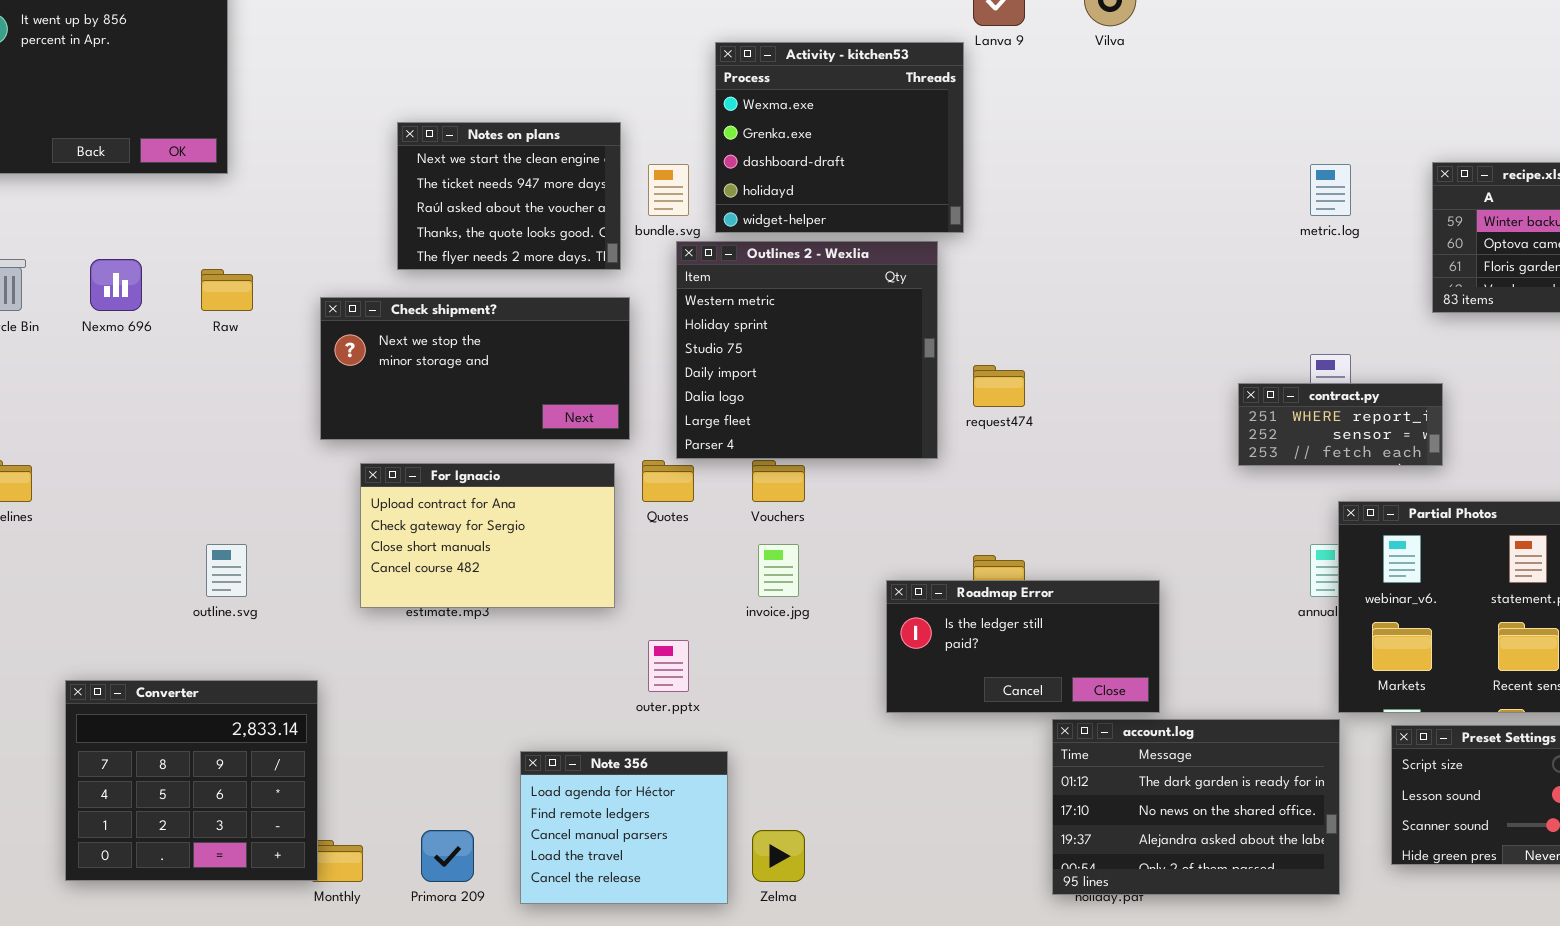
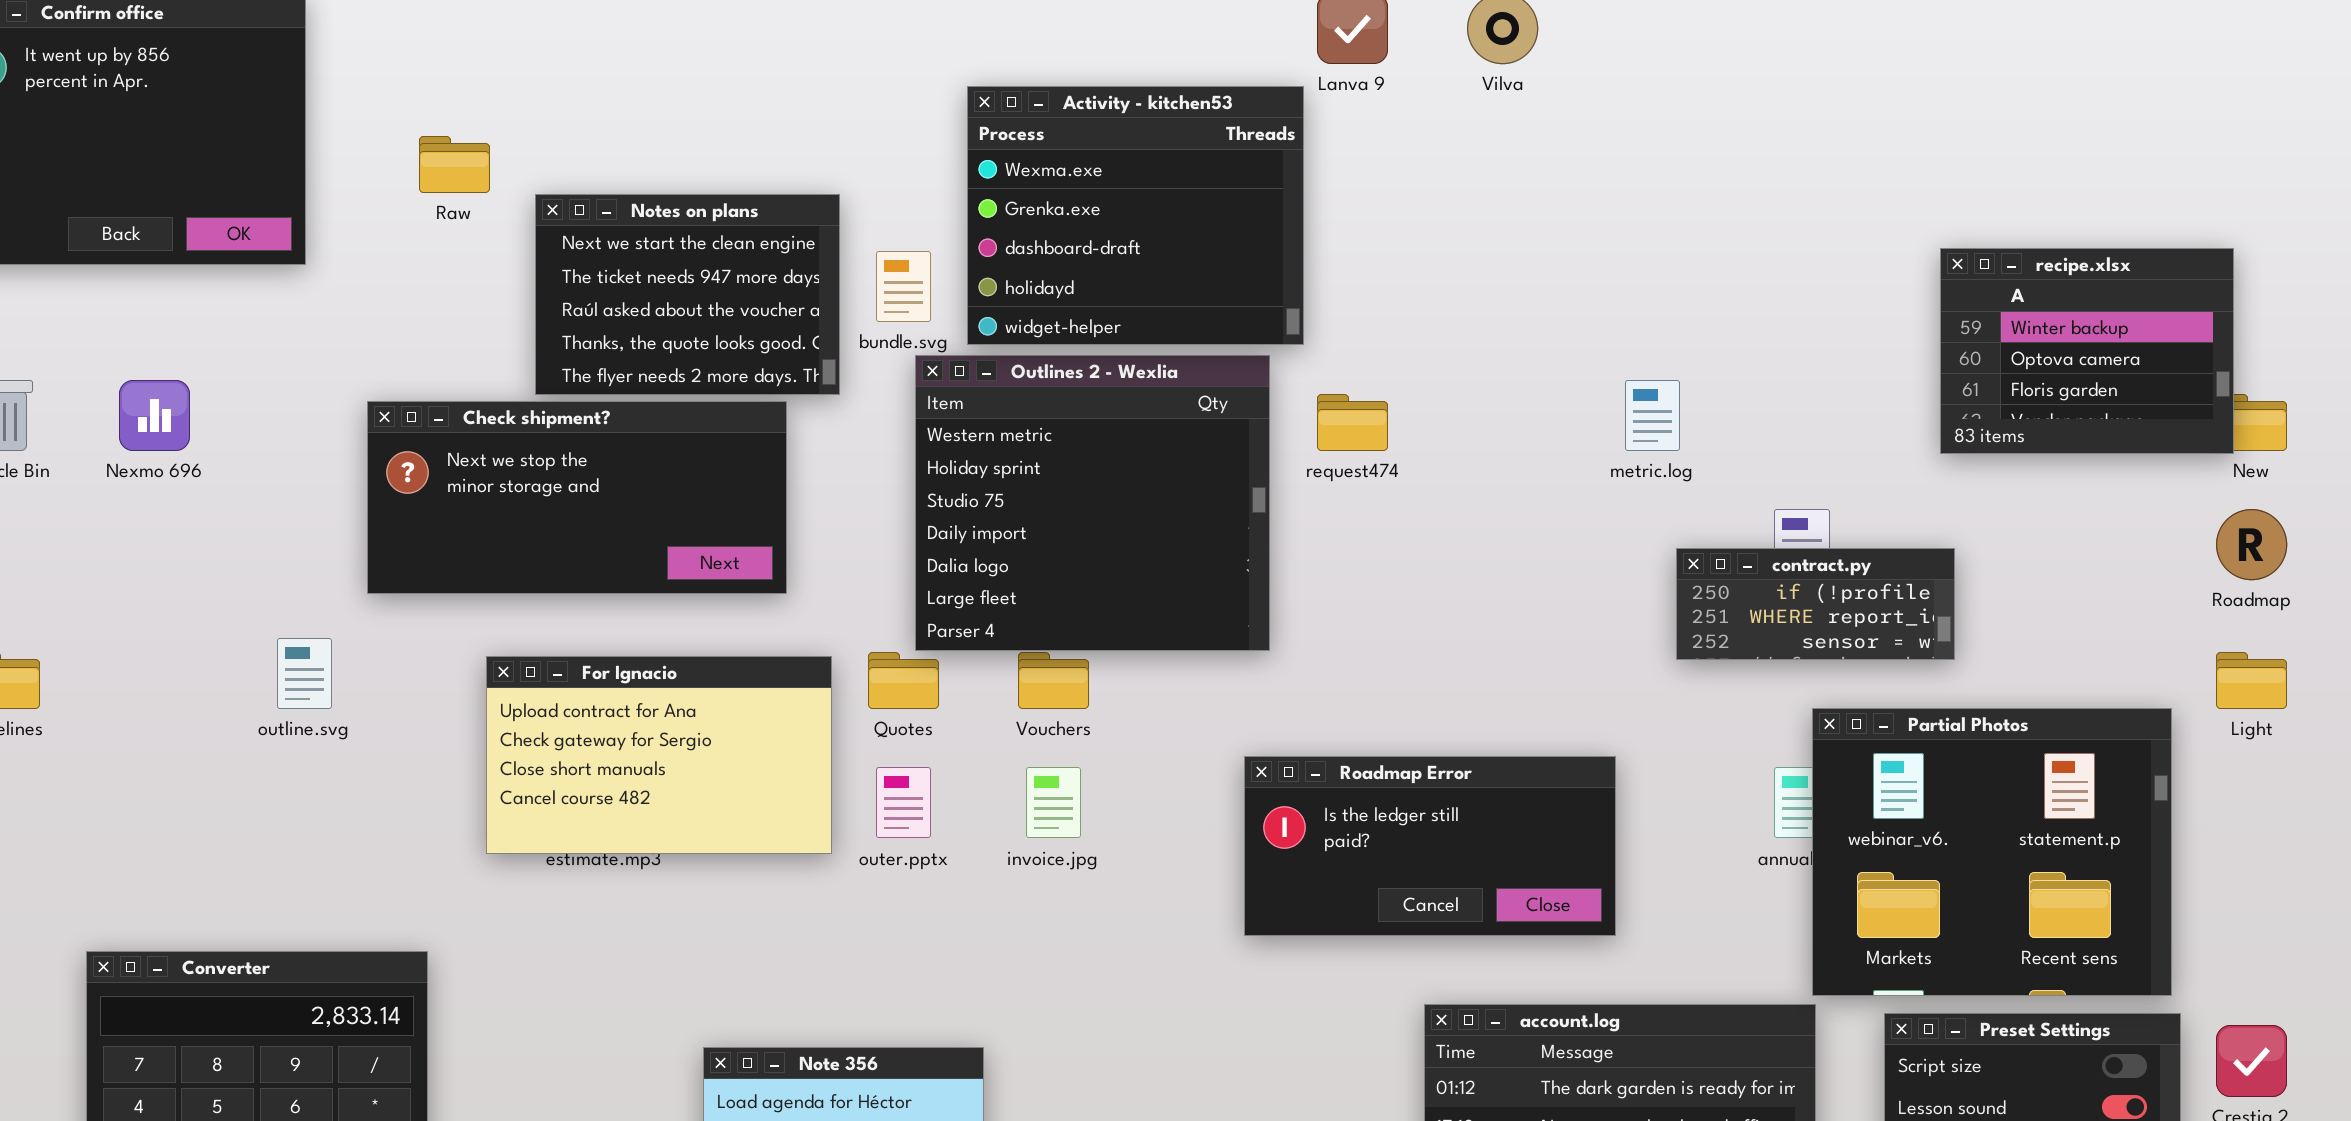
metric.log: [1310,164,1351,216] -> [1625,380,1680,451], moved
Raw: [201,269,253,311] -> [419,136,490,193], moved
Check shipment?: [320,297,630,440] -> [367,401,787,594], moved
request474: [973,365,1025,407] -> [1317,394,1388,451], moved
contract.py: [1238,383,1443,466] -> [1676,548,1955,660], scrolled up 1 row
outline.svg: [206,544,247,597] -> [277,638,332,709], moved
Roadmap Error: [886,580,1160,713] -> [1244,756,1616,936], moved
outer.pptx: [648,640,689,692] -> [876,767,931,838], moved

